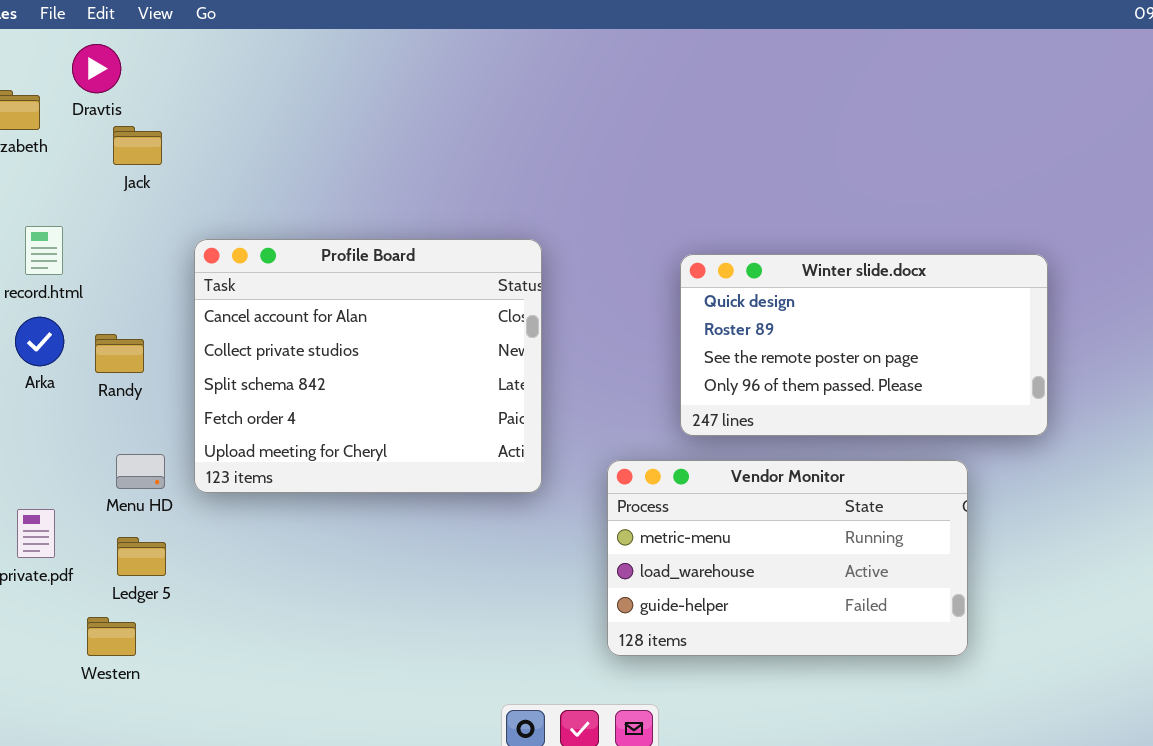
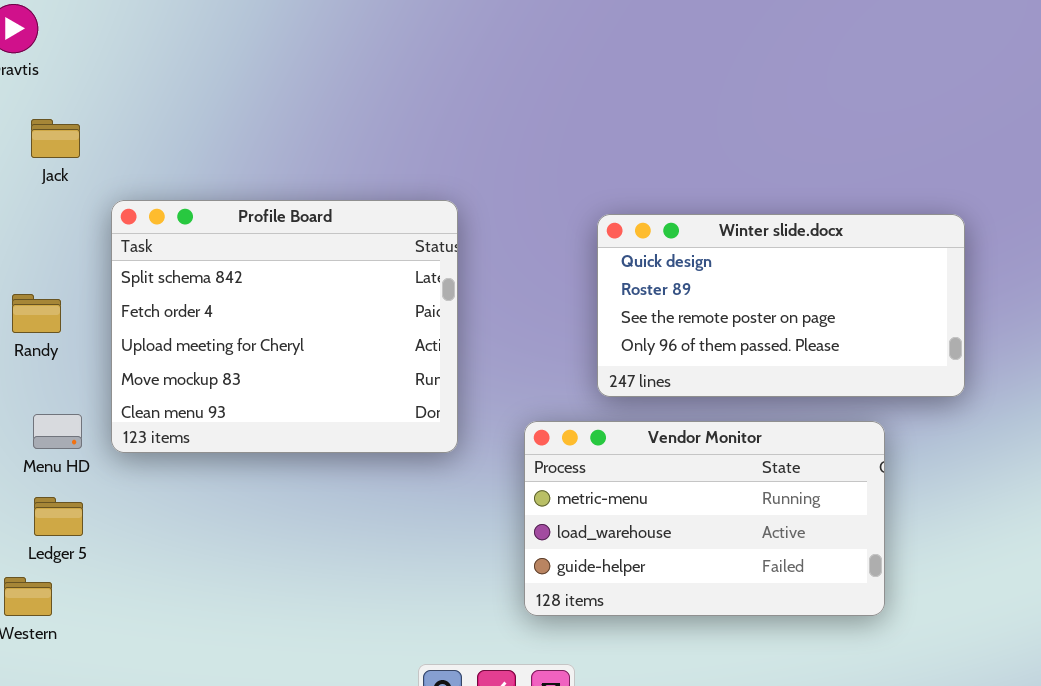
Jack: [113,126,162,165] -> [31,119,80,158], moved
Profile Board: [194,239,542,493] -> [111,200,458,453], scrolled down 2 rows

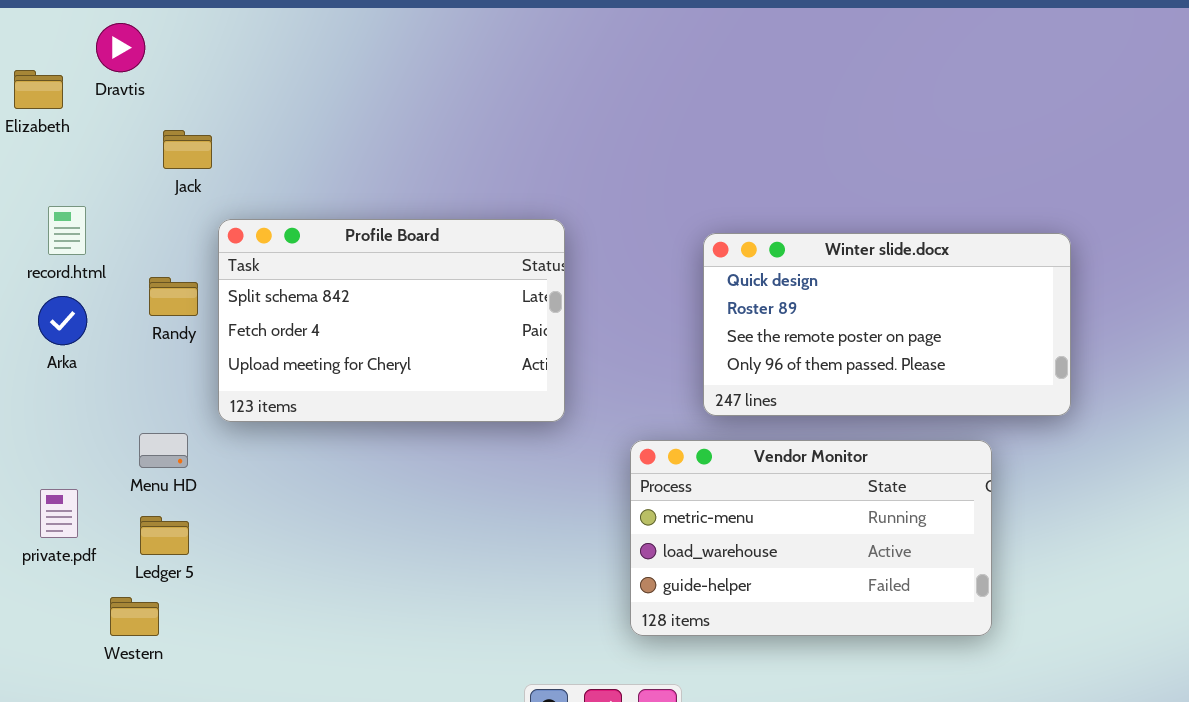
Jack: [31,119,80,158] -> [163,130,212,169], moved
Profile Board: [111,200,458,453] -> [218,219,565,422], resized
Randy: [12,294,61,333] -> [149,277,198,316], moved

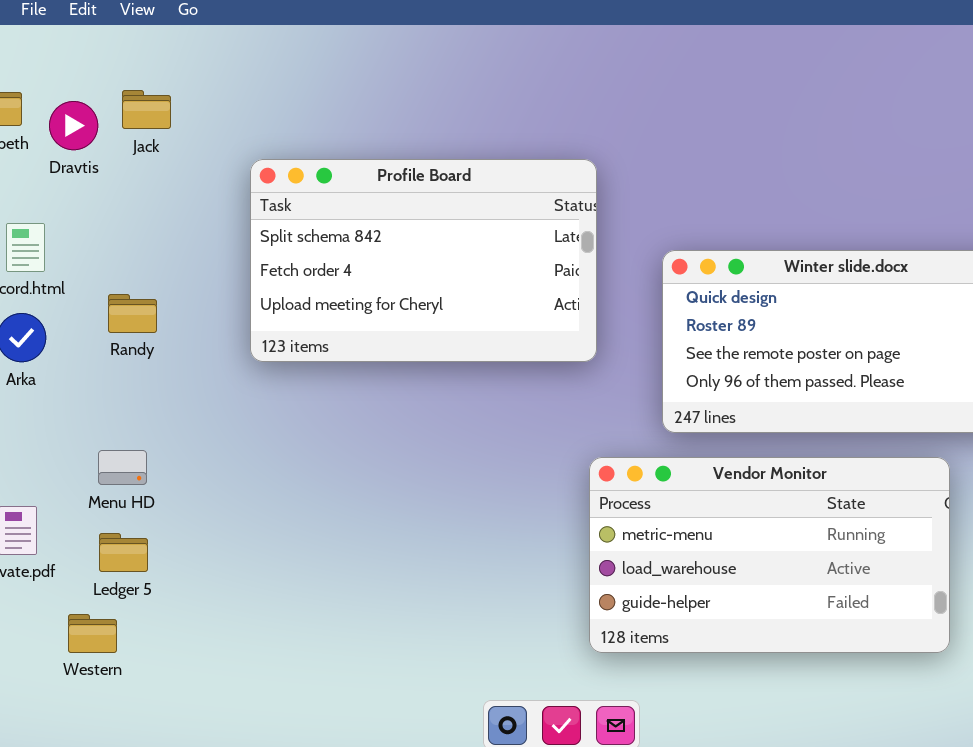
Dravtis: [96,23,145,72] -> [49,101,98,150], moved
Jack: [163,130,212,169] -> [122,90,171,129], moved
Profile Board: [218,219,565,422] -> [250,159,597,362], moved

